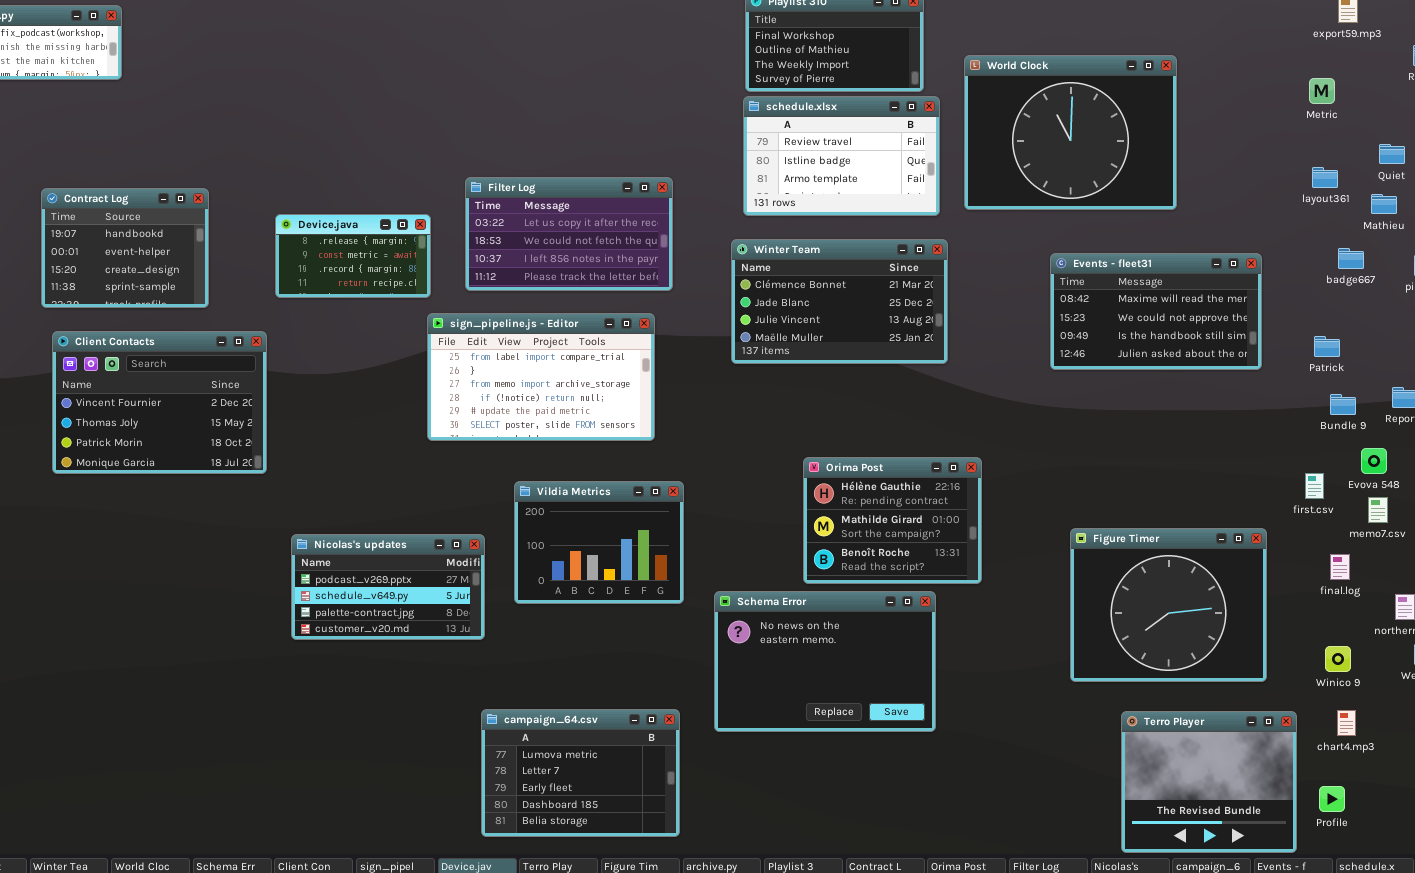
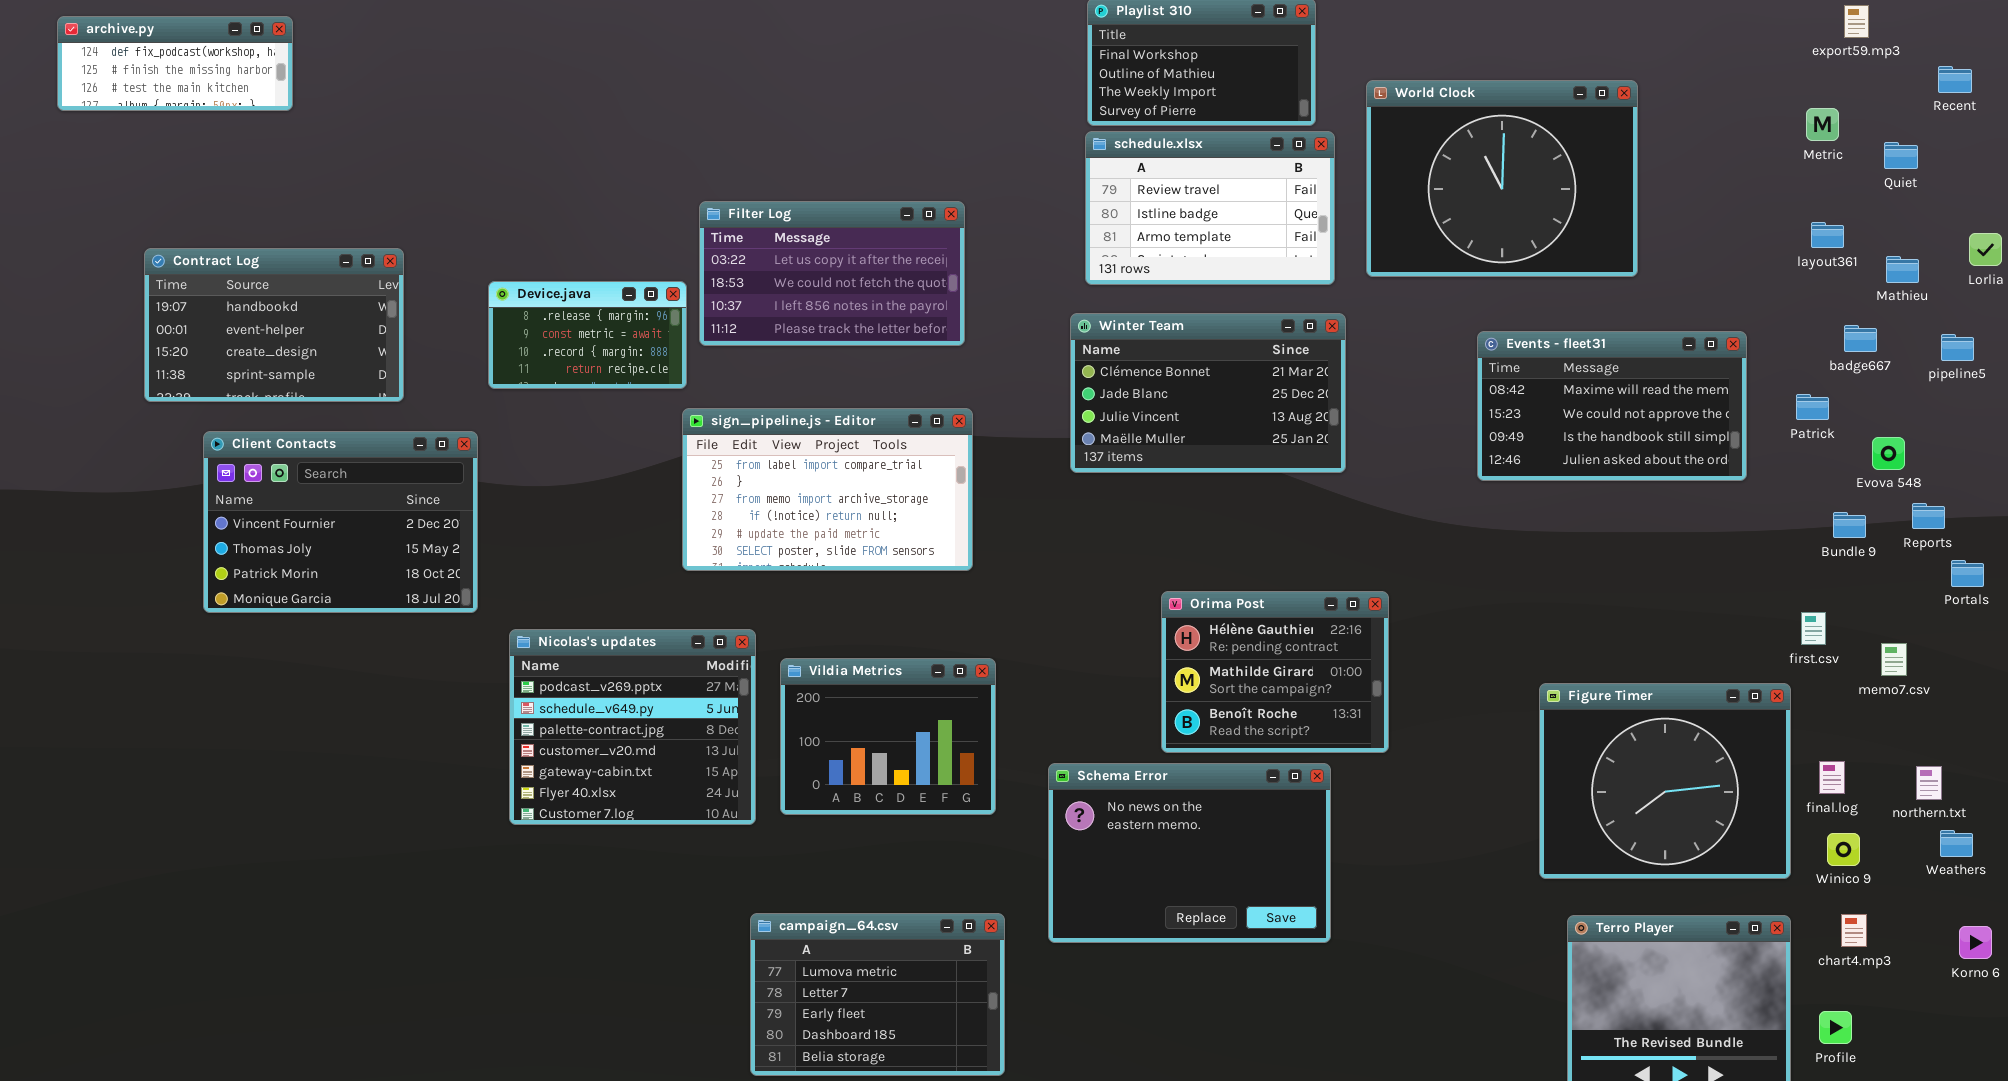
Quiet: [1379,144,1405,164] -> [1884,142,1918,169], moved
Filter Log: [465,177,673,291] -> [699,201,965,346], moved
Contract Log: [41,188,209,308] -> [144,248,404,402], resized
Patrick: [1314,336,1340,357] -> [1796,394,1829,420], moved
Evova 548: [1361,448,1387,474] -> [1872,437,1905,470], moved
Vildia Metrics: [514,481,684,604] -> [780,658,996,815], moved
Figure Timer: [1070,528,1267,682] -> [1539,683,1791,879], moved
Nicolas's updates: [291,534,485,640] -> [509,629,756,825], resized
final.log: [1330,554,1350,580] -> [1819,761,1845,794], moved

